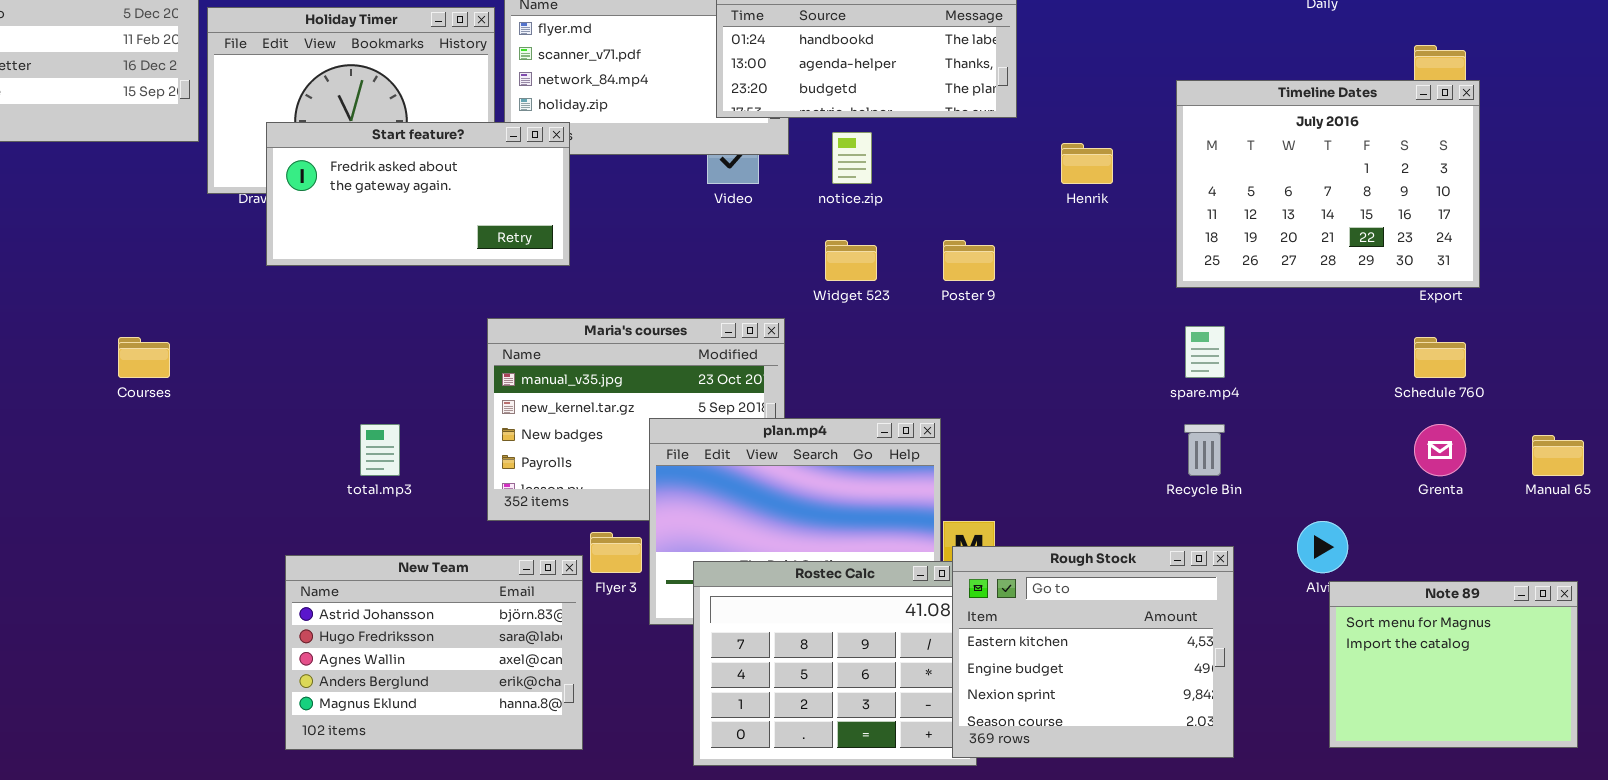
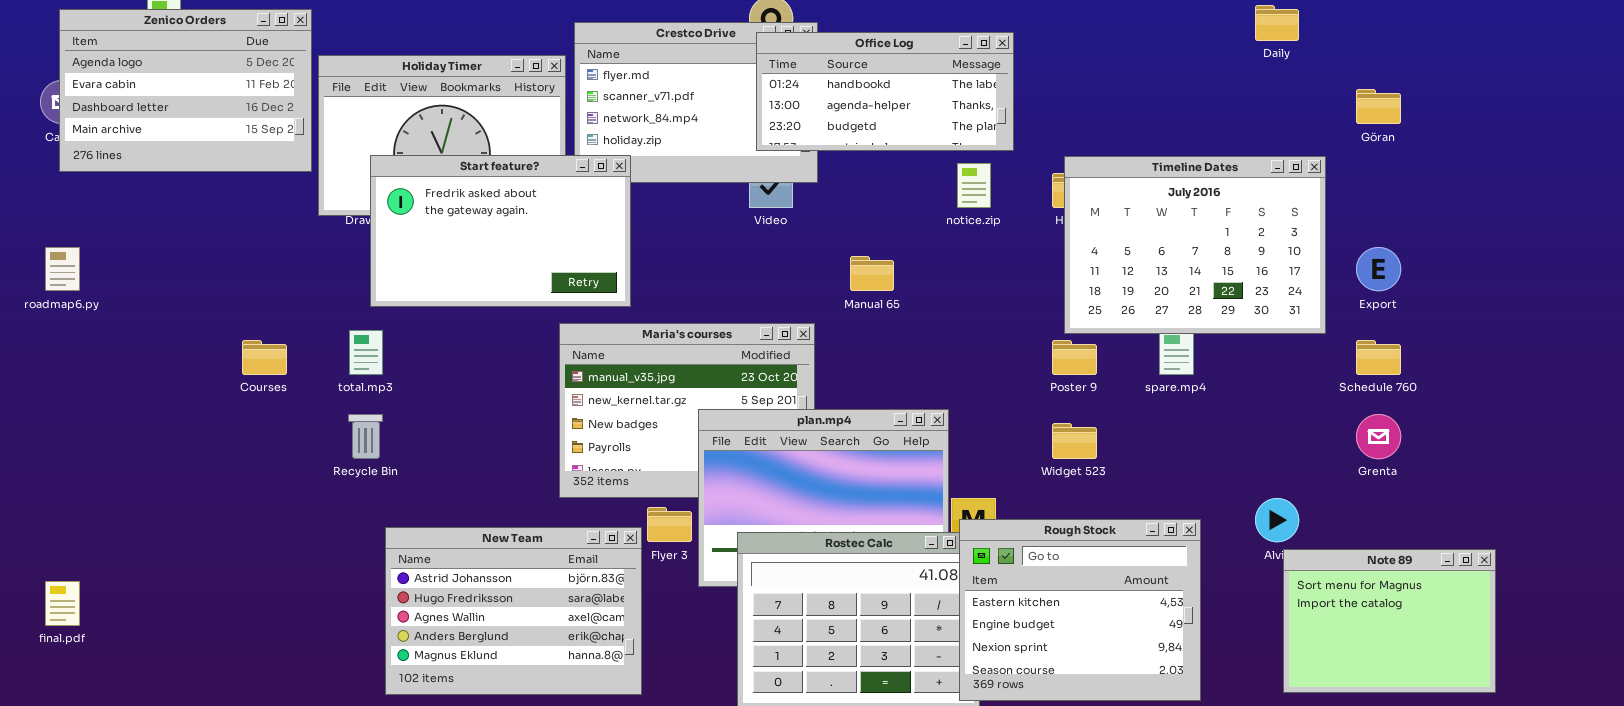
Timeline Dates: [1176,80,1480,288] -> [1064,156,1326,334], moved
Start feature?: [266,122,570,266] -> [370,155,631,307], resized
notice.zip: [832,132,872,184] -> [957,163,991,208], moved
Widget 523: [825,240,877,281] -> [1052,423,1097,459], moved
Poster 9: [943,240,995,281] -> [1052,340,1097,375], moved
total.mp3: [360,424,400,476] -> [349,330,383,375], moved
Recycle Bin: [1184,424,1225,476] -> [348,414,383,459], moved
Manual 65: [1532,435,1584,476] -> [850,256,894,291], moved

